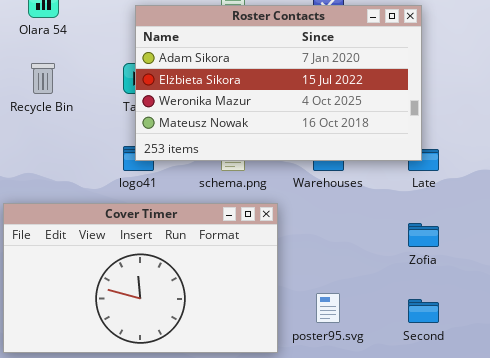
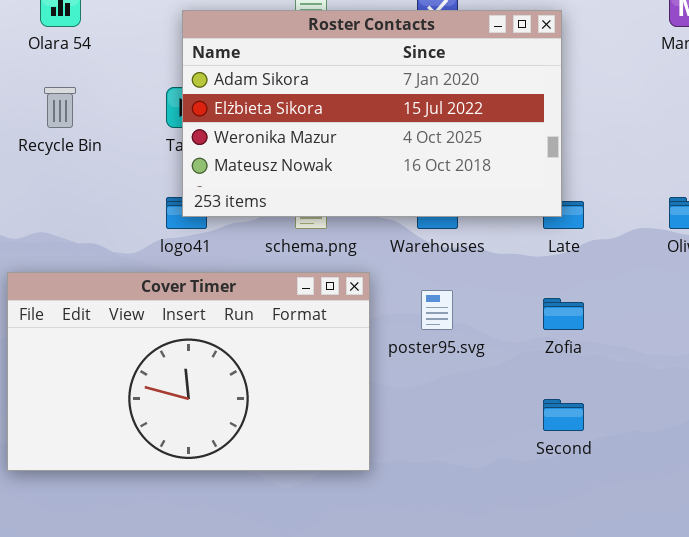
poster95.svg: [316,293,340,323] -> [421,290,453,330], moved

